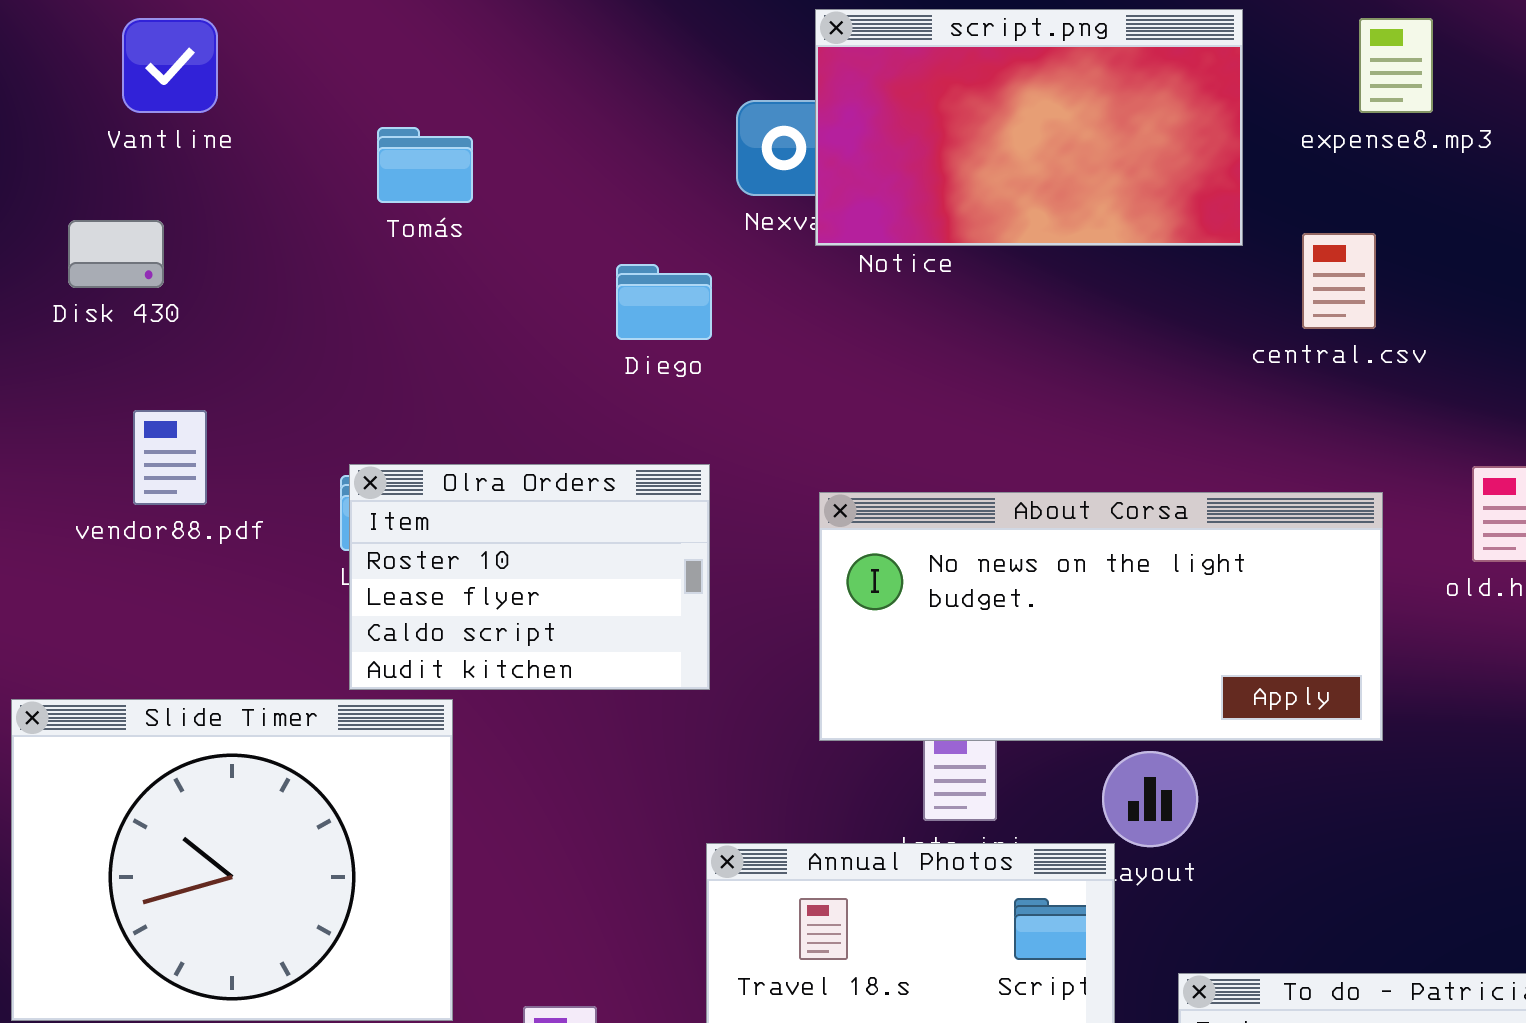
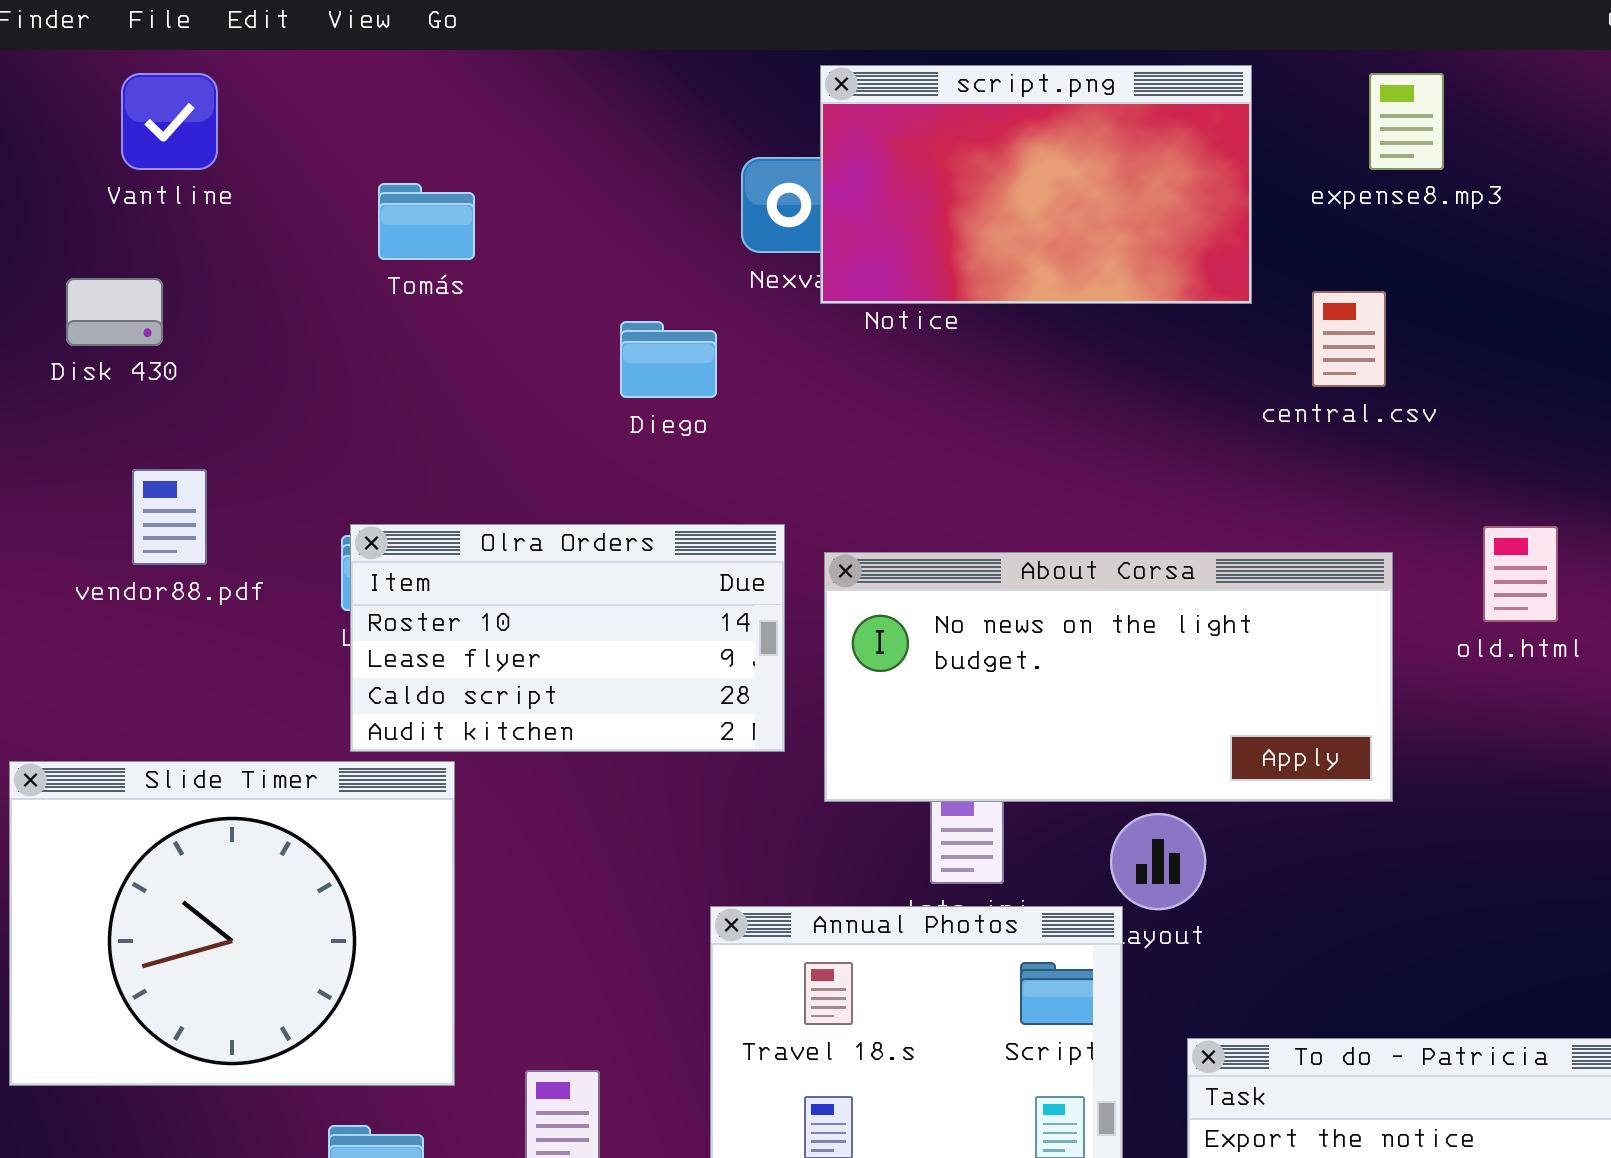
Olra Orders: [349,464,710,690] -> [350,524,785,752], resized

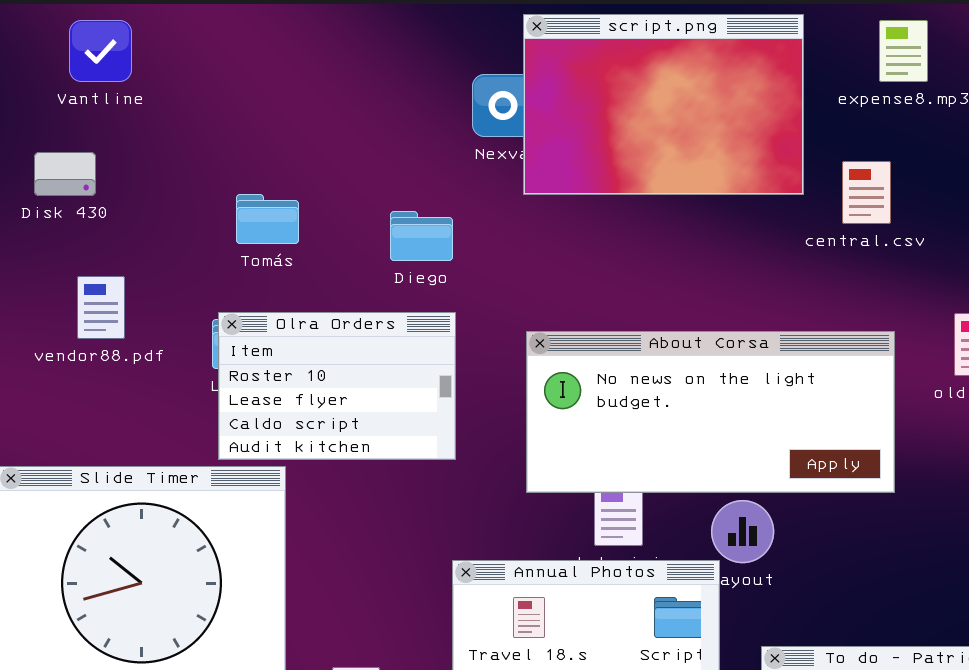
script.png: [820,65,1252,304] -> [523,14,804,195], resized
Tomás: [378,183,475,260] -> [236,194,299,244], moved
Diego: [620,321,717,398] -> [390,211,453,261], moved
Olra Orders: [350,524,785,752] -> [218,312,456,460], resized

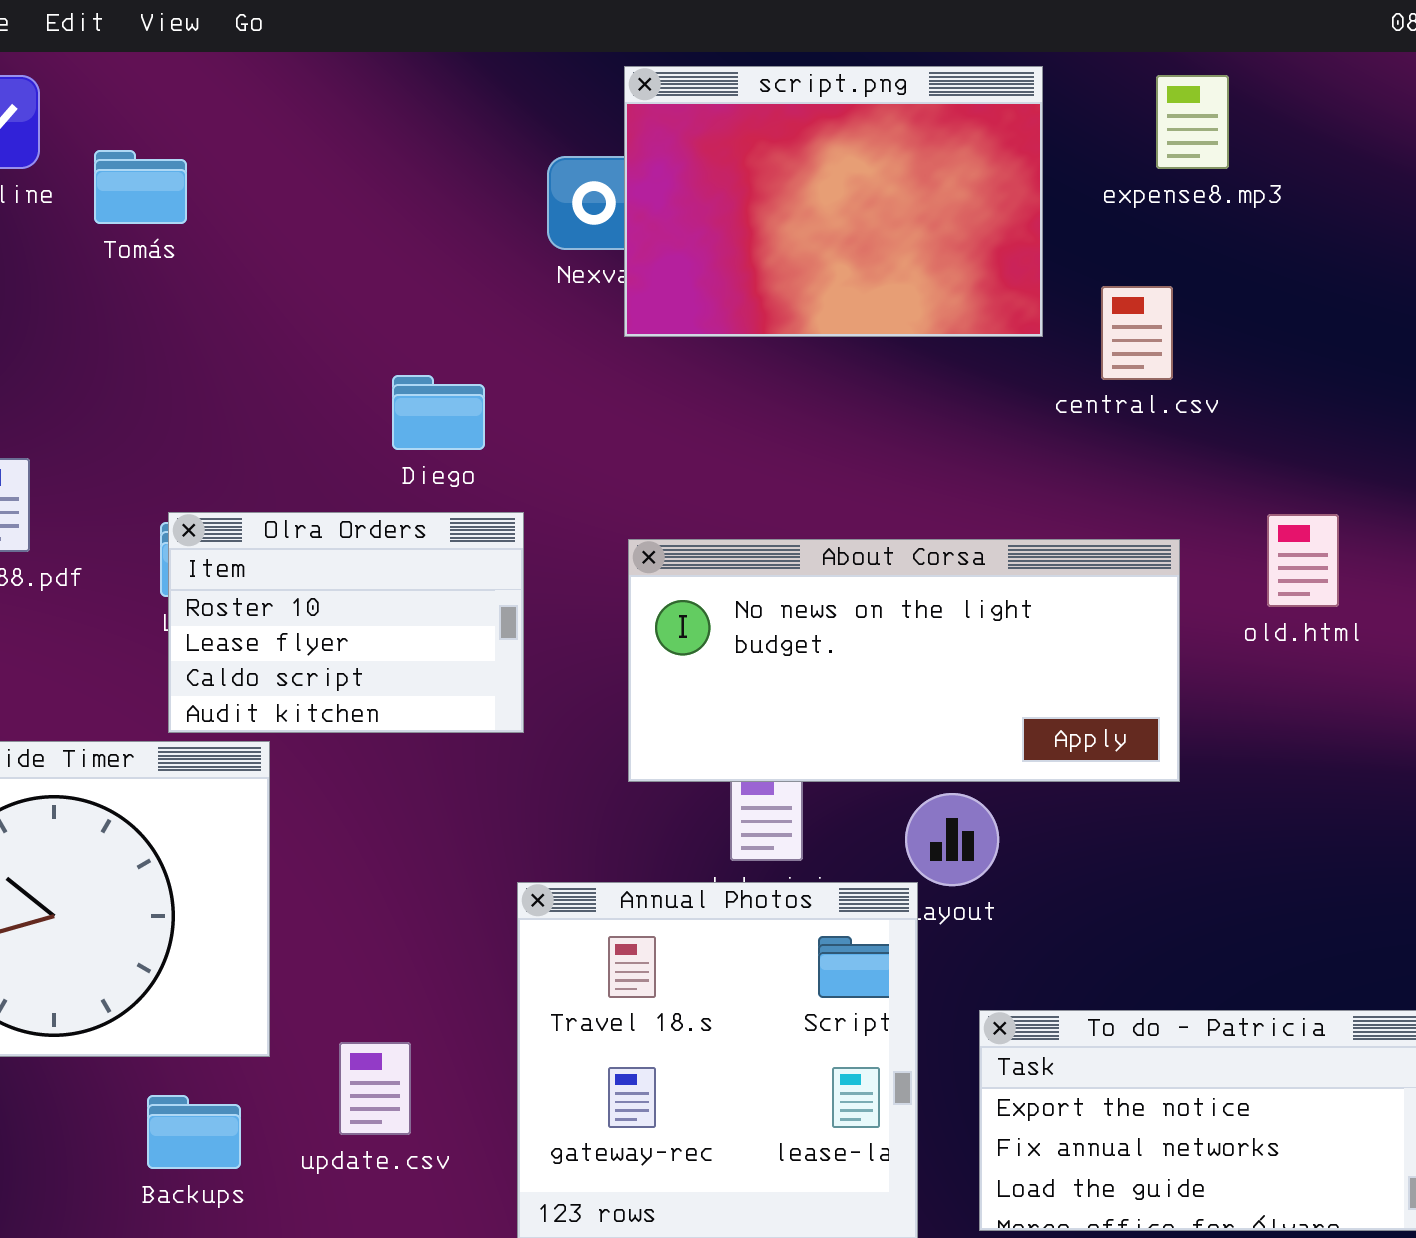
Tomás: [236,194,299,244] -> [94,150,187,224], moved
Diego: [390,211,453,261] -> [392,375,485,450], moved

